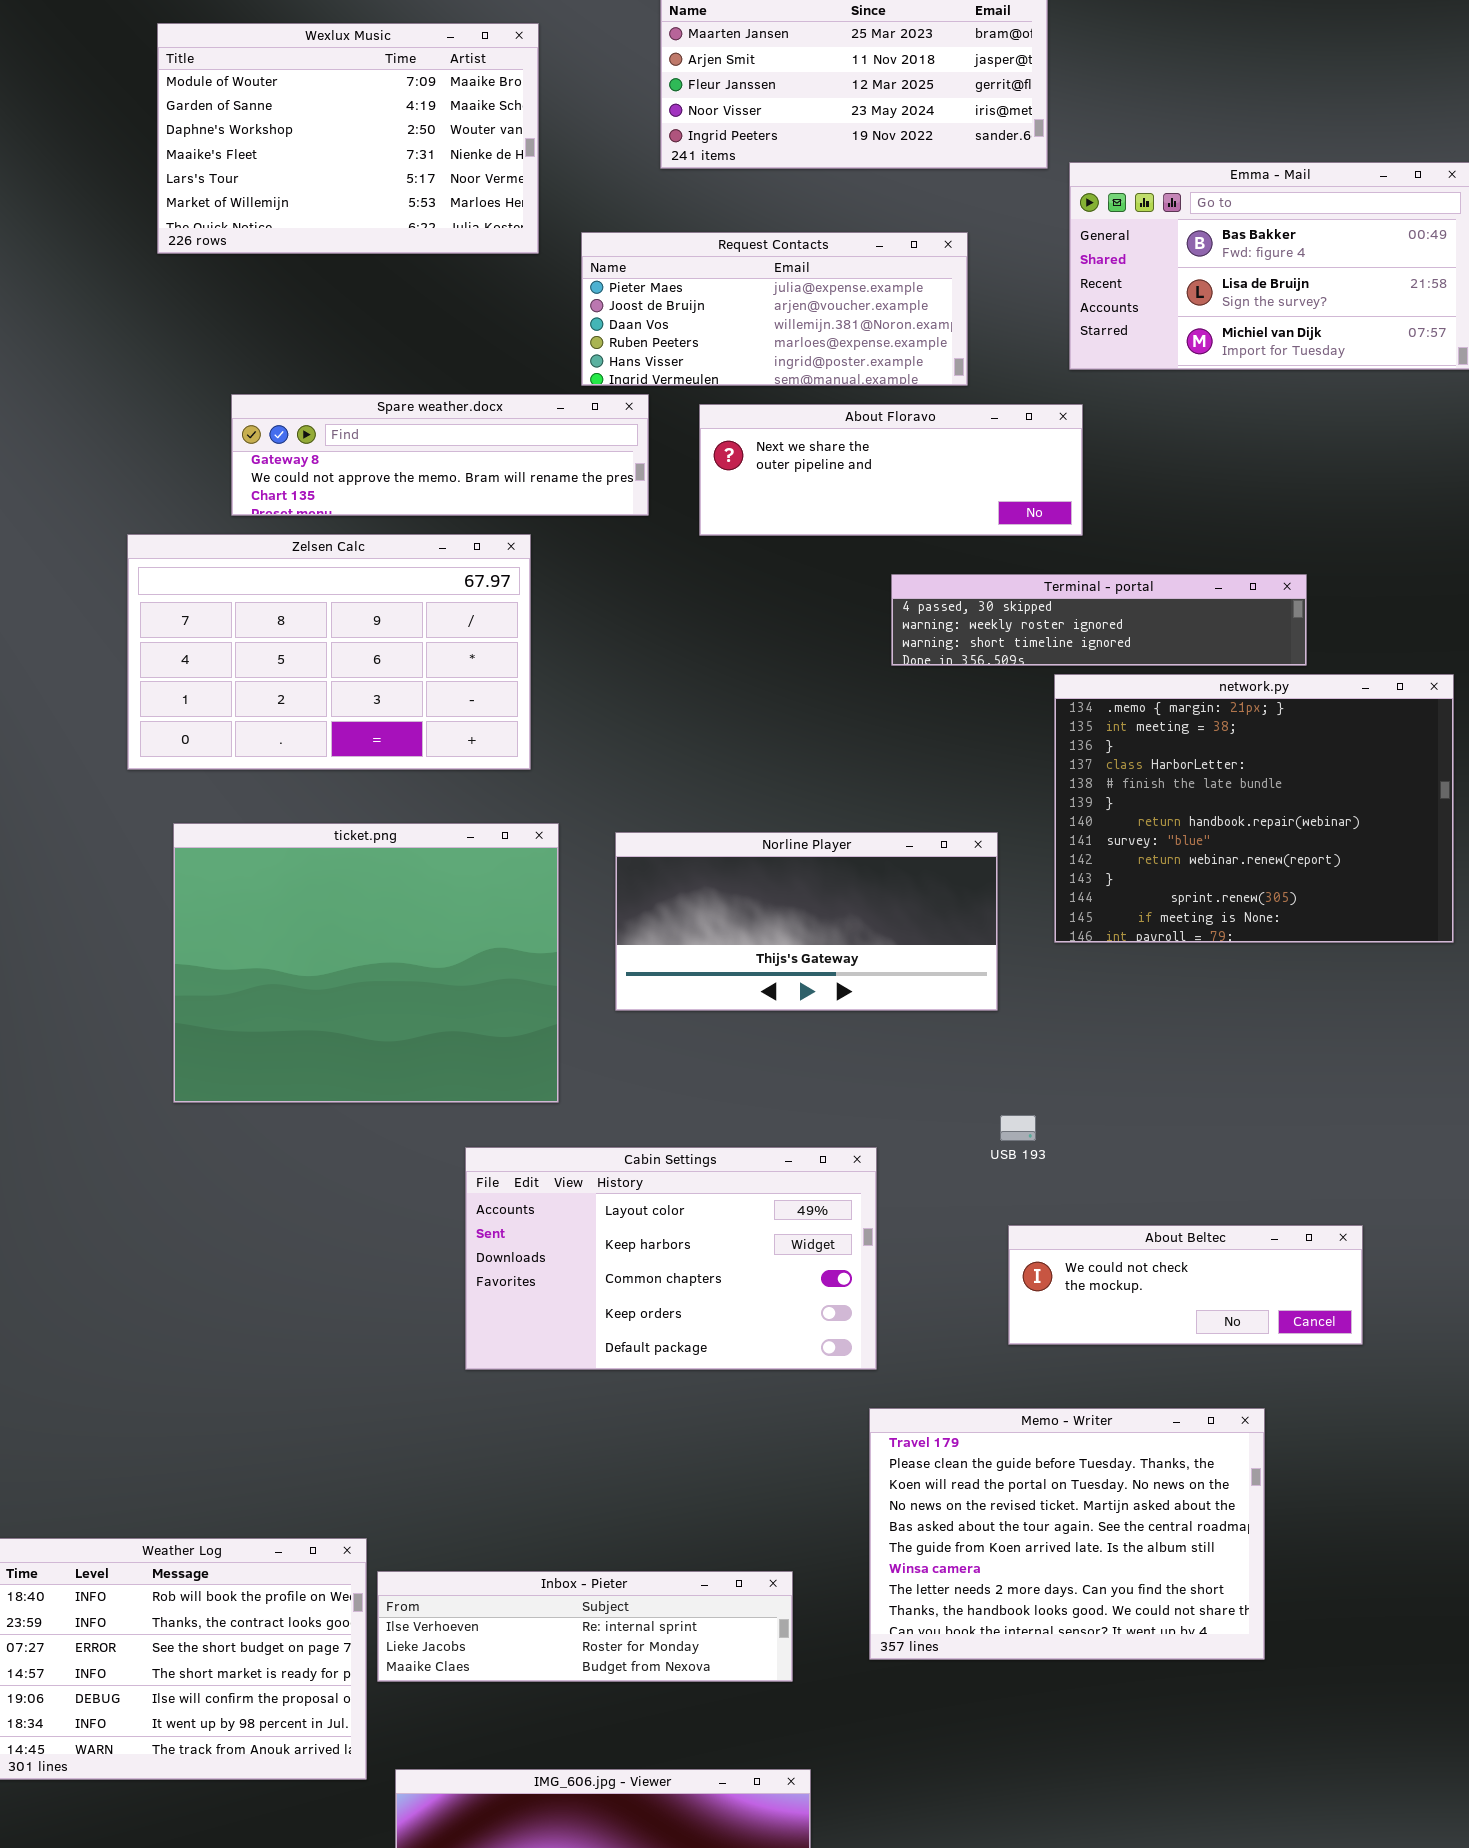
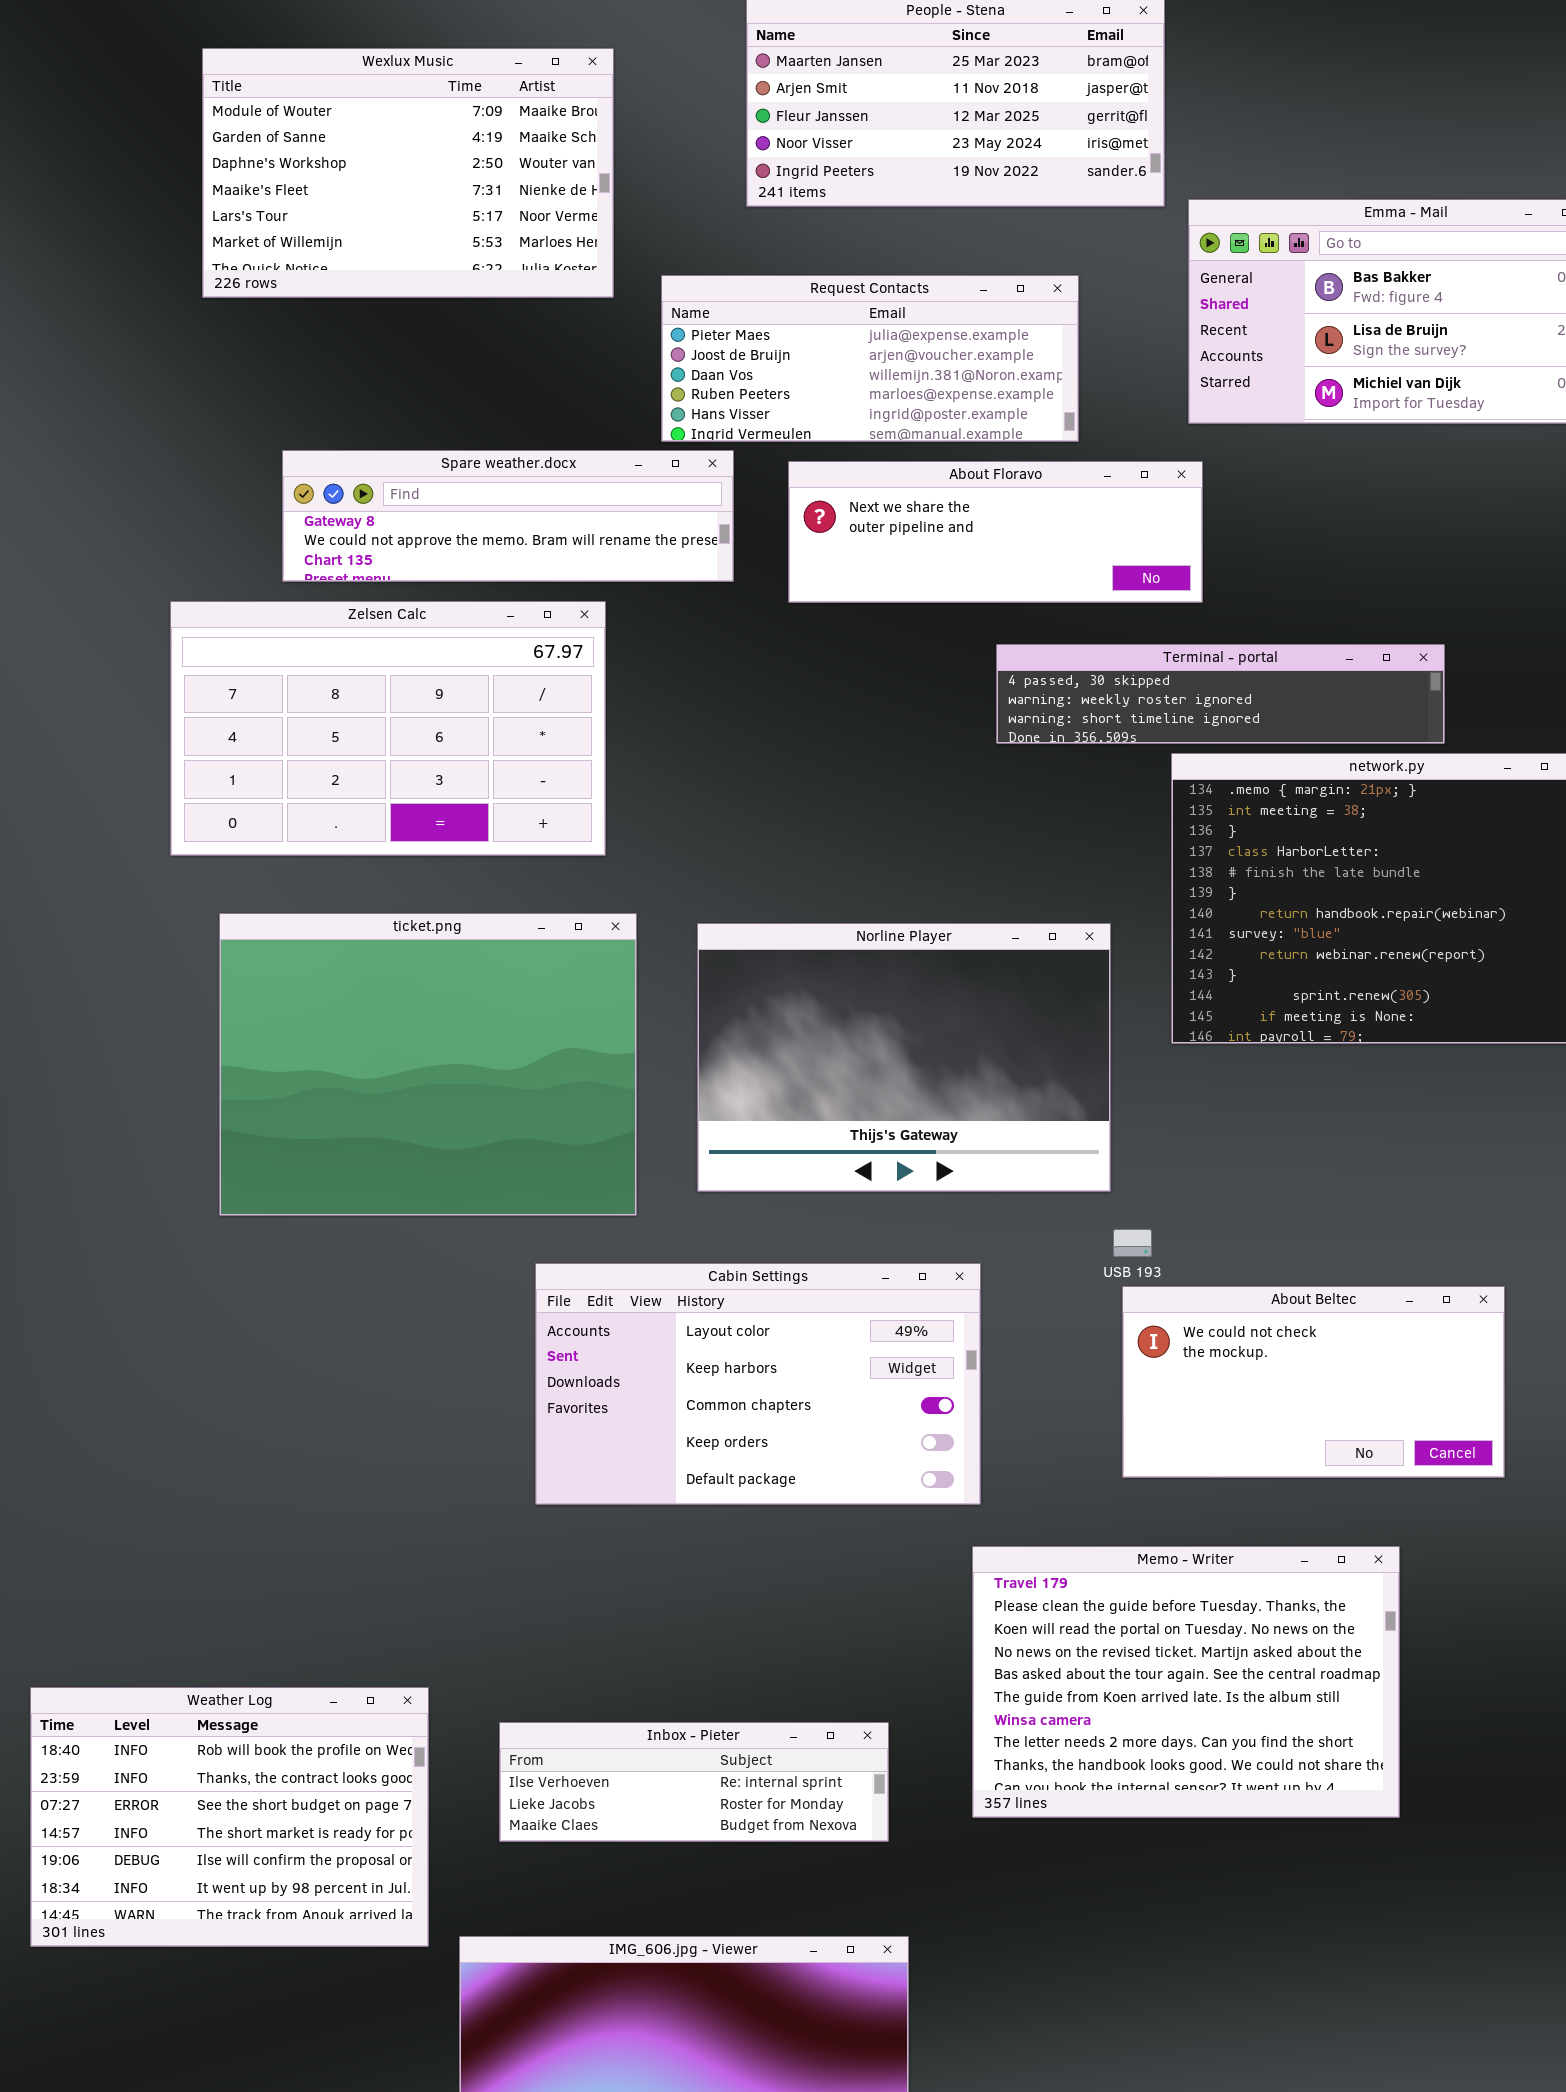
Norline Player: [615,832,998,1011] -> [697,923,1111,1192], resized
About Beltec: [1008,1225,1363,1345] -> [1122,1286,1505,1478], resized
Inbox - Pieter: [377,1571,793,1682] -> [499,1722,889,1842], resized

